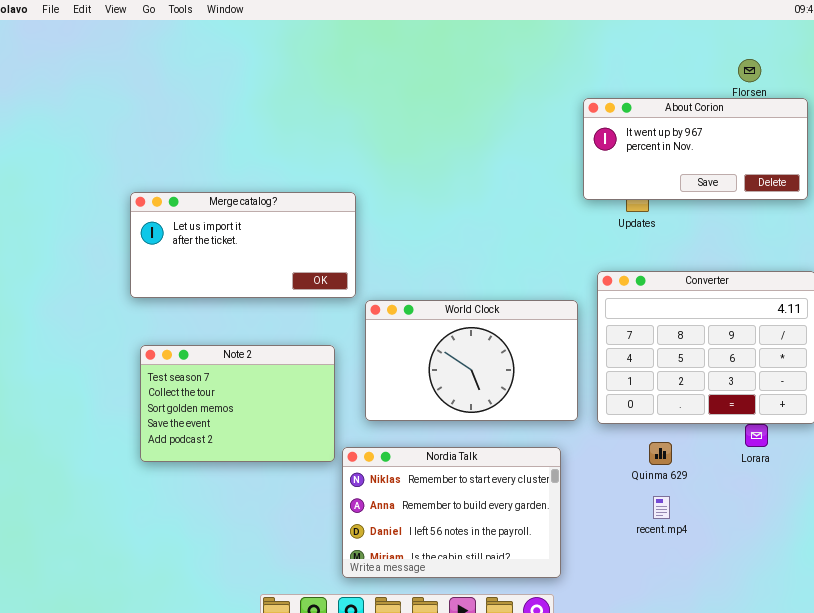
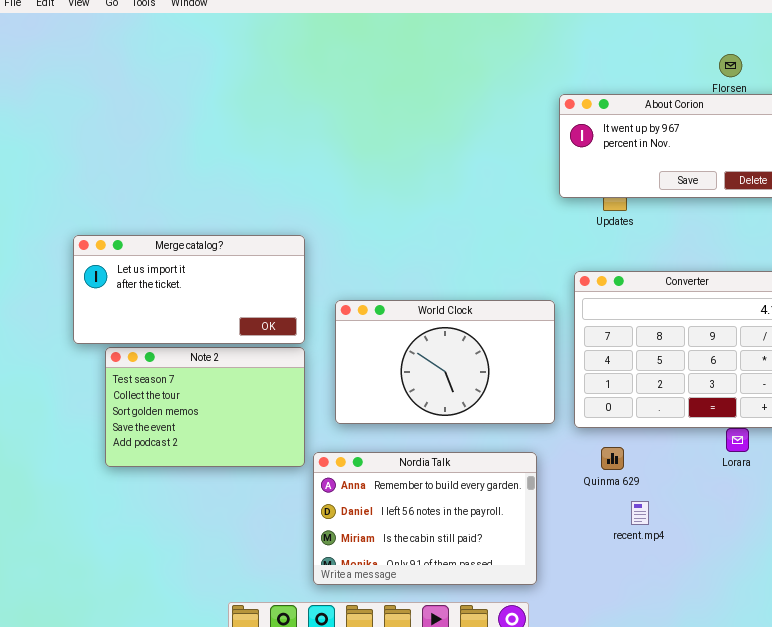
Merge catalog?: [130,192,356,298] -> [73,235,305,344], moved
Quinma 629: [649,442,672,465] -> [601,447,624,470], moved
Nordia Talk: [342,447,561,578] -> [313,452,537,585], scrolled down 1 row

